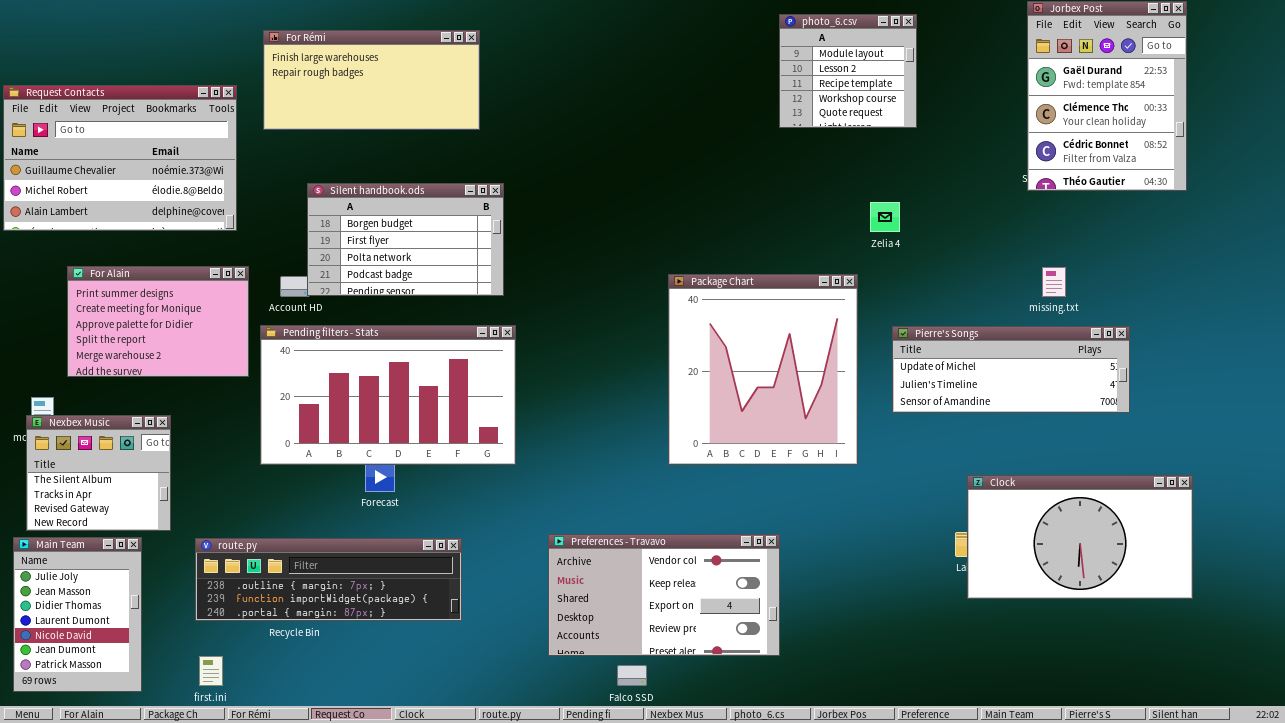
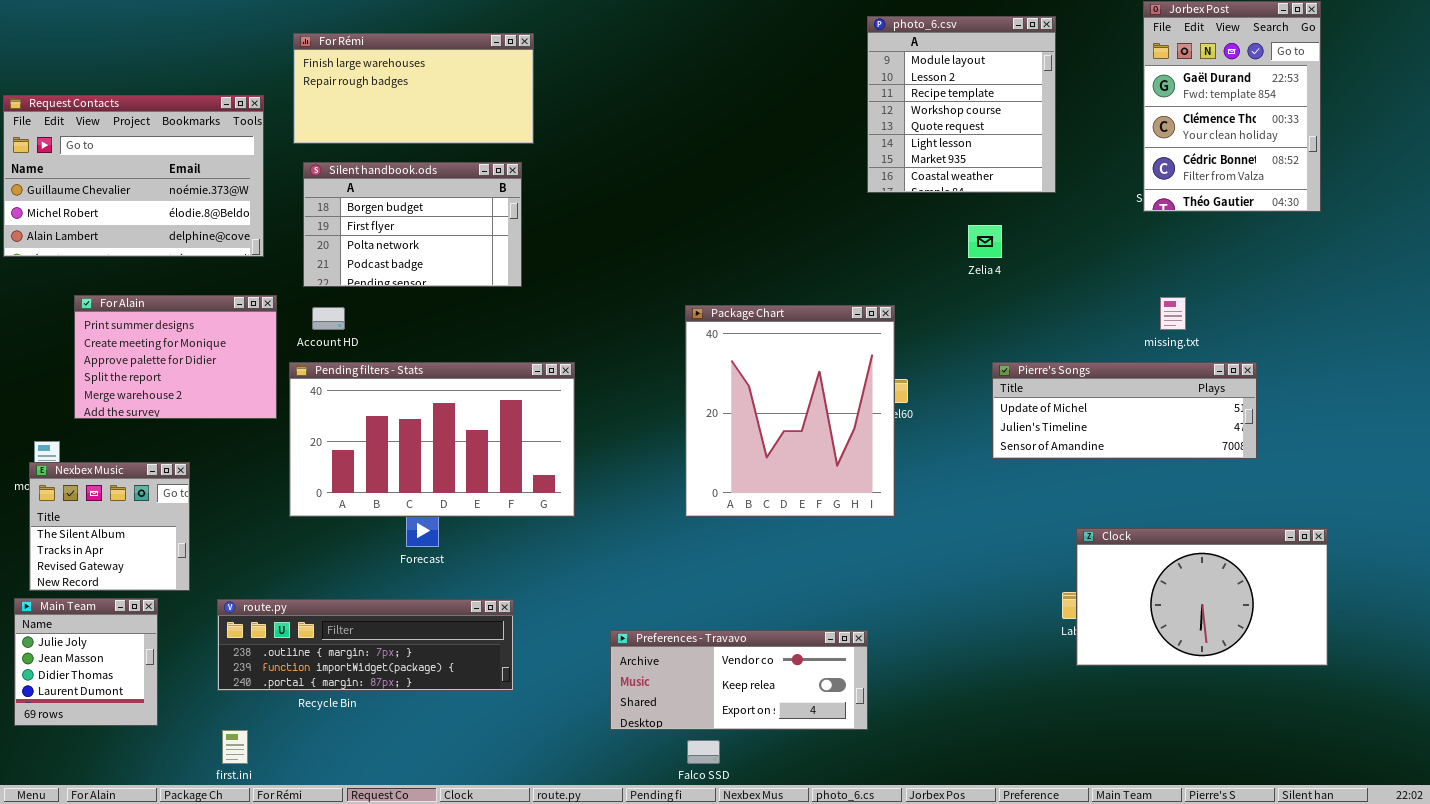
photo_6.csv: [779,14,917,128] -> [867,16,1056,193], resized
Silent handbook.ods: [307,183,504,296] -> [303,162,522,287], moved
Package Chart: [668,274,858,465] -> [685,305,895,517], moved
Preferences - Travavo: [548,534,780,656] -> [610,630,868,730], resized
Main Team: [13,537,142,692] -> [14,598,158,726], resized

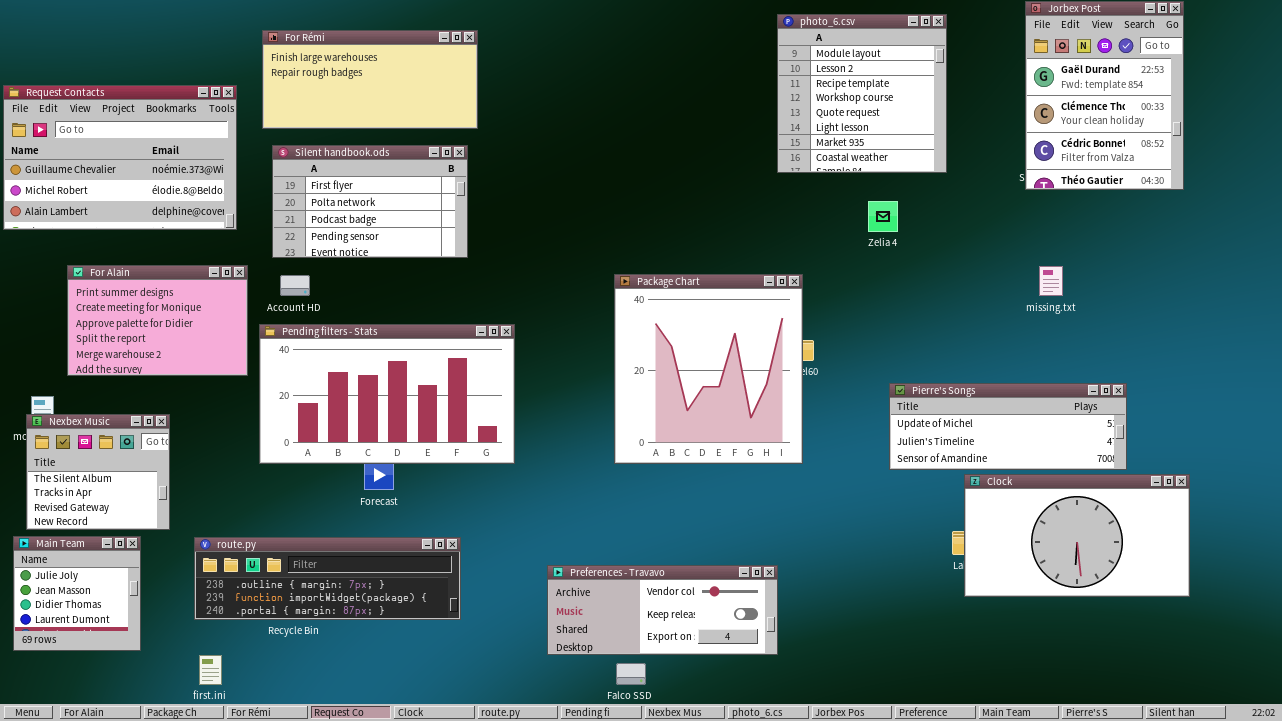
Silent handbook.ods: [303,162,522,287] -> [272,145,468,258], scrolled down 1 row
Pierre's Songs: [992,362,1257,459] -> [889,383,1127,470], moved

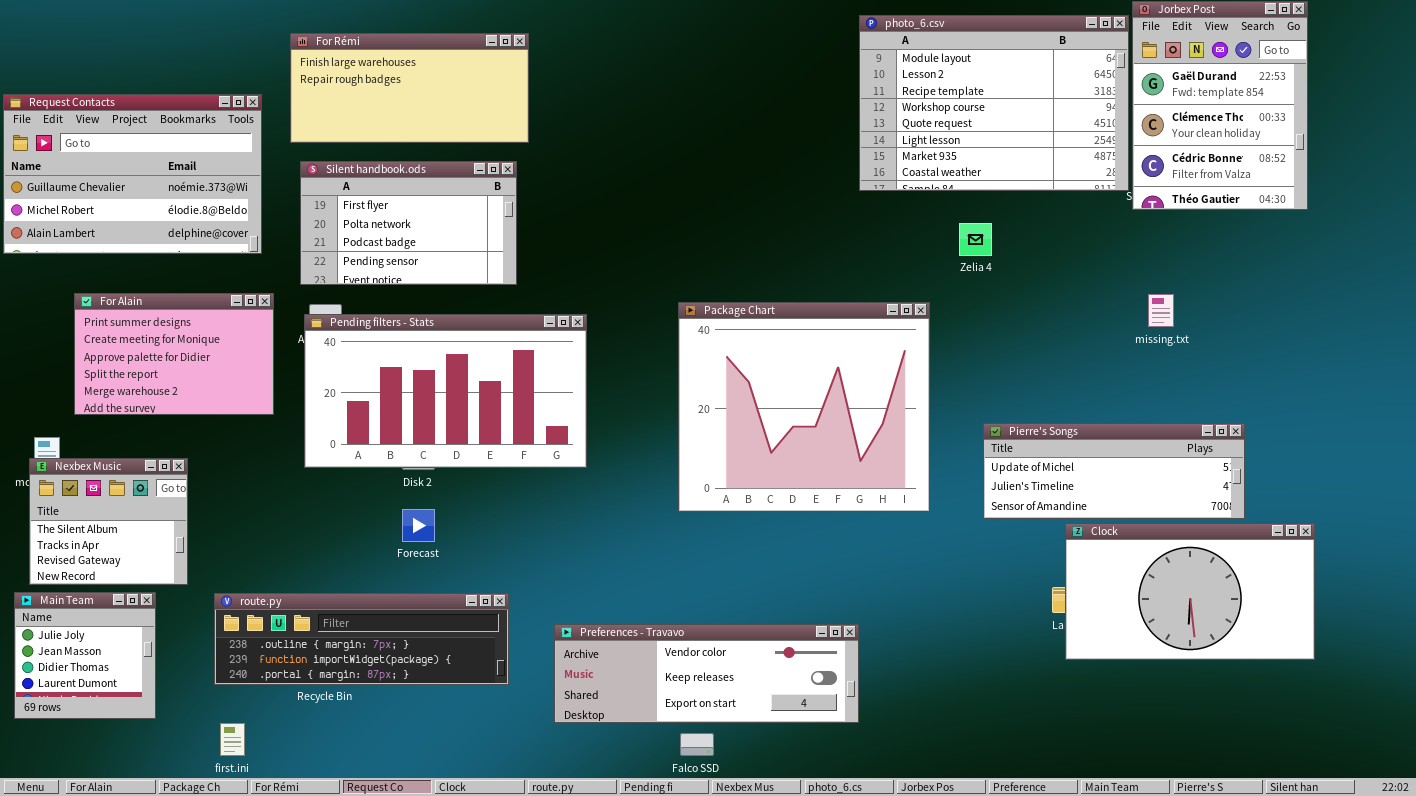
photo_6.csv: [777,14,947,173] -> [859,15,1129,191], resized
Package Chart: [614,274,803,464] -> [678,302,930,512], resized
Pending filters - Stats: [259,324,515,464] -> [304,314,587,468], moved
Preferences - Travavo: [547,565,778,655] -> [554,624,859,723], resized

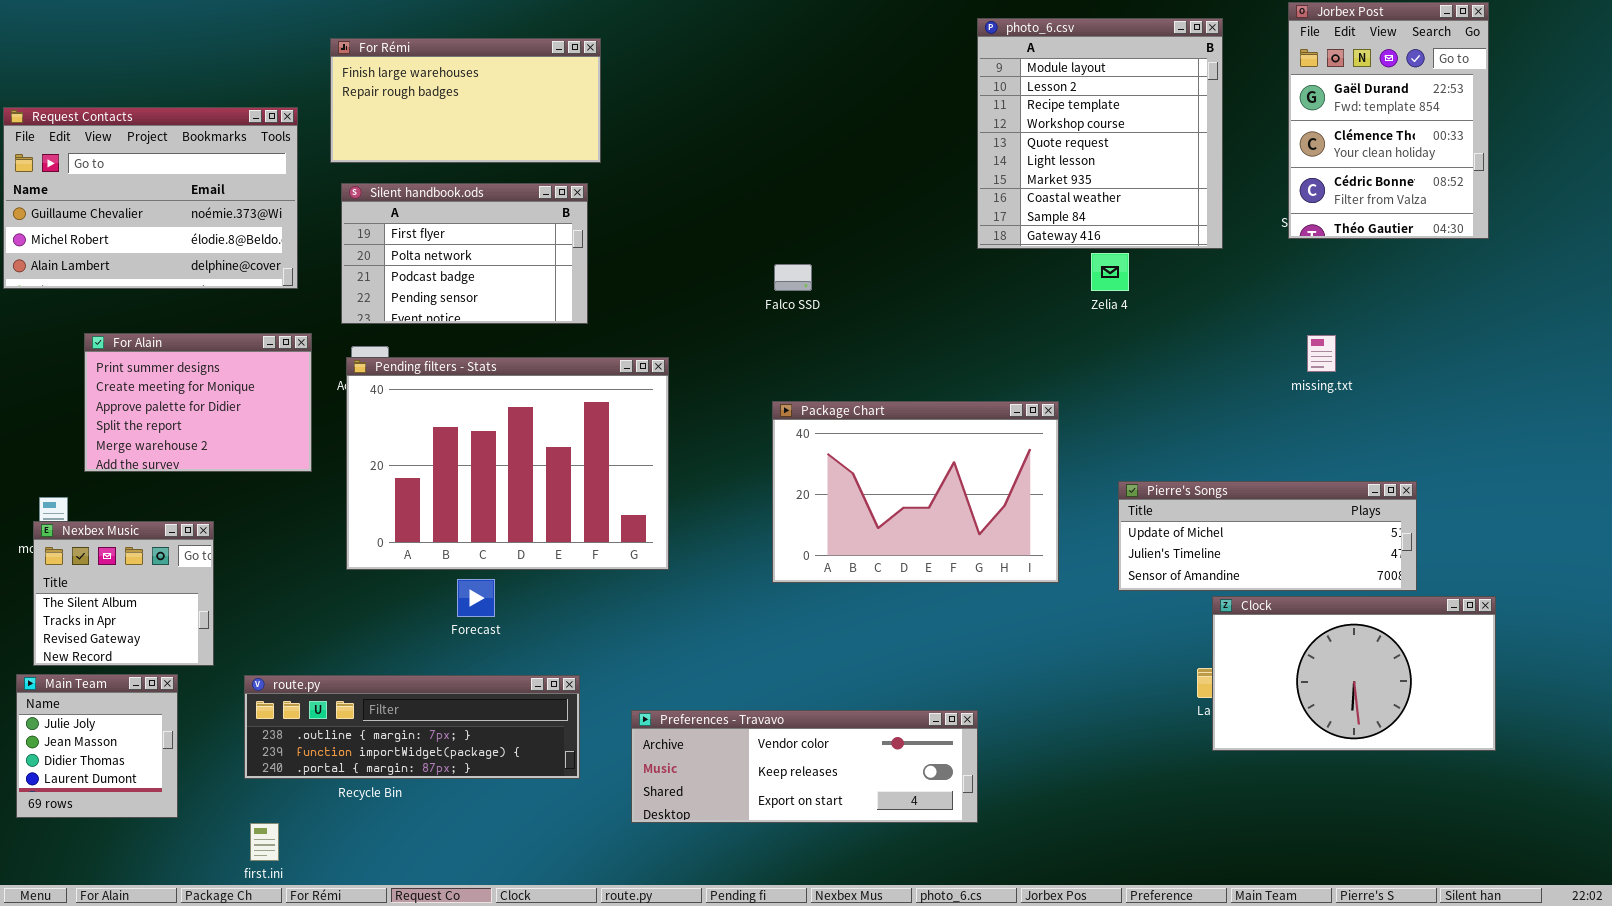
photo_6.csv: [859,15,1129,191] -> [977,18,1223,249], resized
Package Chart: [678,302,930,512] -> [772,401,1059,583], resized
Pending filters - Stats: [304,314,587,468] -> [346,357,669,570], resized
Falco SSD: [680,733,714,756] -> [774,264,812,291], moved

